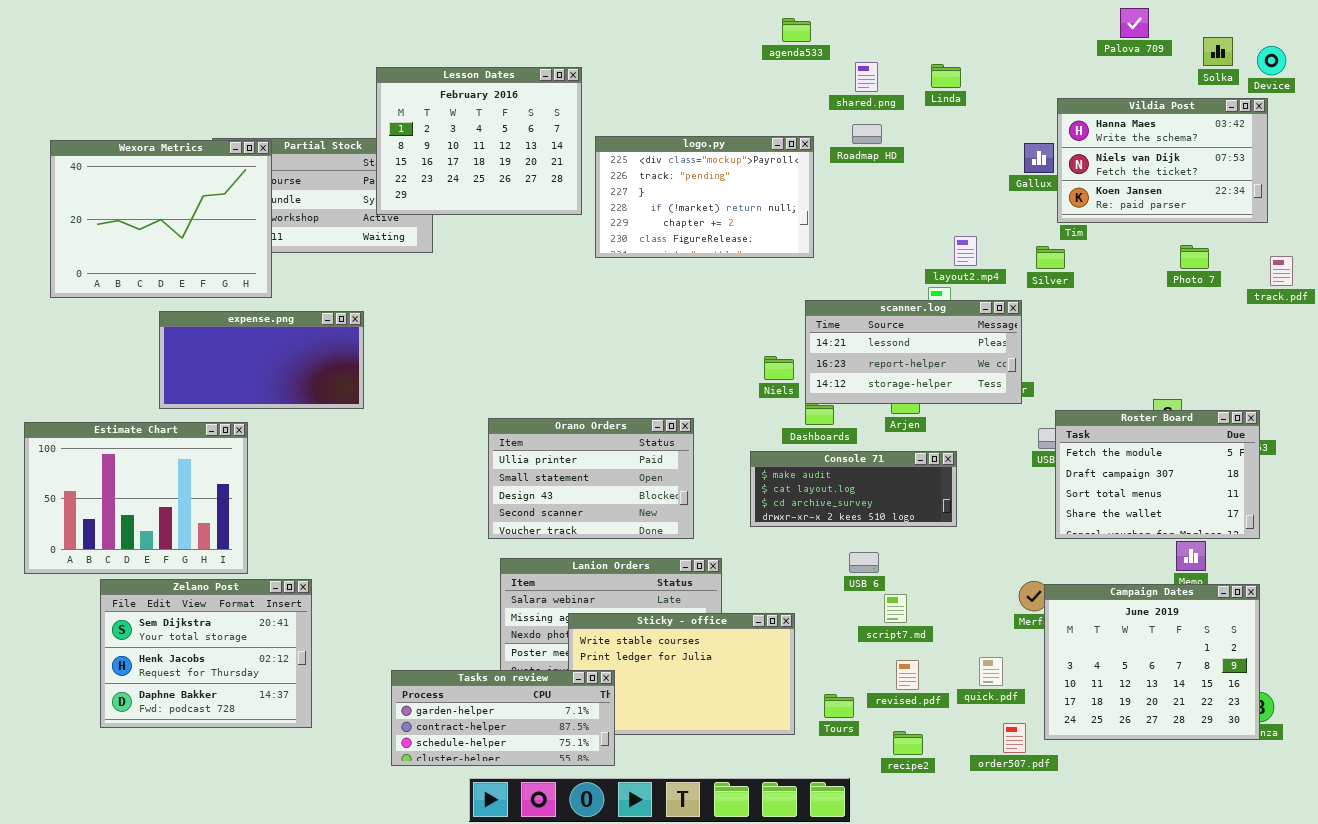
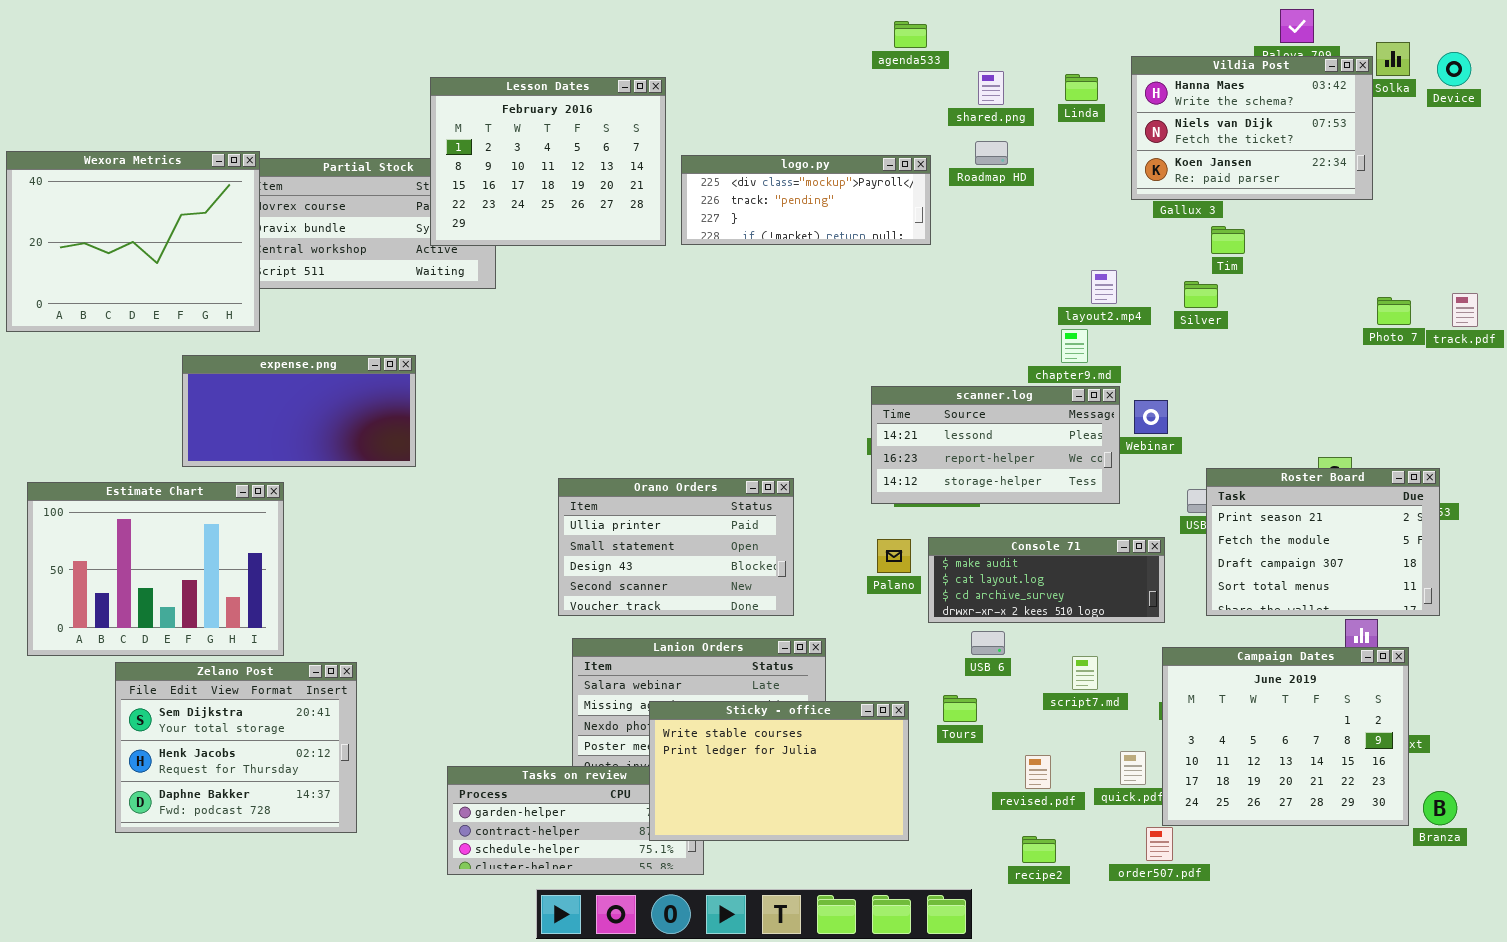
Vildia Post: [1057,98,1268,223] -> [1131,56,1373,200], moved
logo.py: [595,136,814,258] -> [681,155,931,245], resized
Wexora Metrics: [50,140,272,298] -> [6,151,260,332], moved
Photo 7: [1180,245,1209,269] -> [1377,297,1411,325], moved
scanner.log: [805,300,1022,404] -> [871,386,1120,504], moved
Roster Board: [1055,410,1260,539] -> [1206,468,1440,616], scrolled up 1 row
Console 71: [750,451,957,527] -> [928,537,1165,623], moved
Campaign Dates: [1044,584,1260,740] -> [1162,647,1409,826], moved
script7.md: [884,594,907,623] -> [1072,656,1098,690], moved
Sticky - office: [568,613,795,735] -> [649,701,909,841], raised
Tours: [824,694,854,718] -> [943,695,977,722], moved

